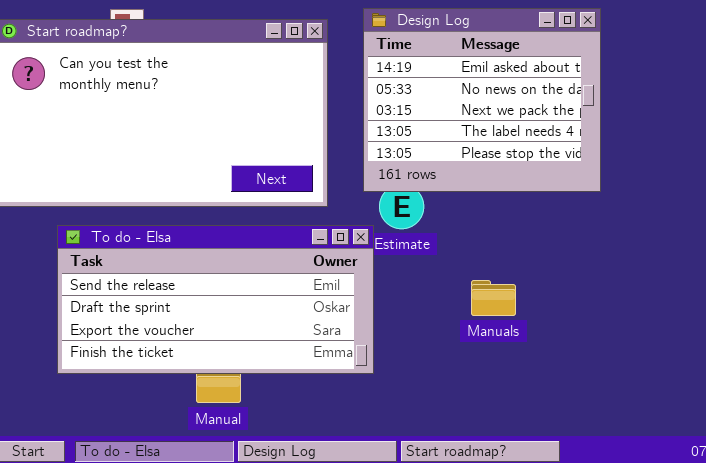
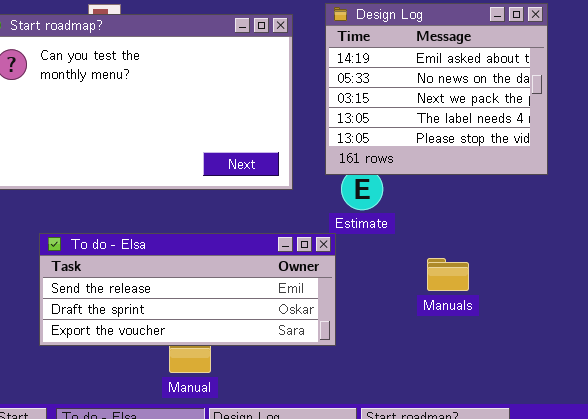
To do - Elsa: [57,225,374,374] -> [39,233,336,346], resized

